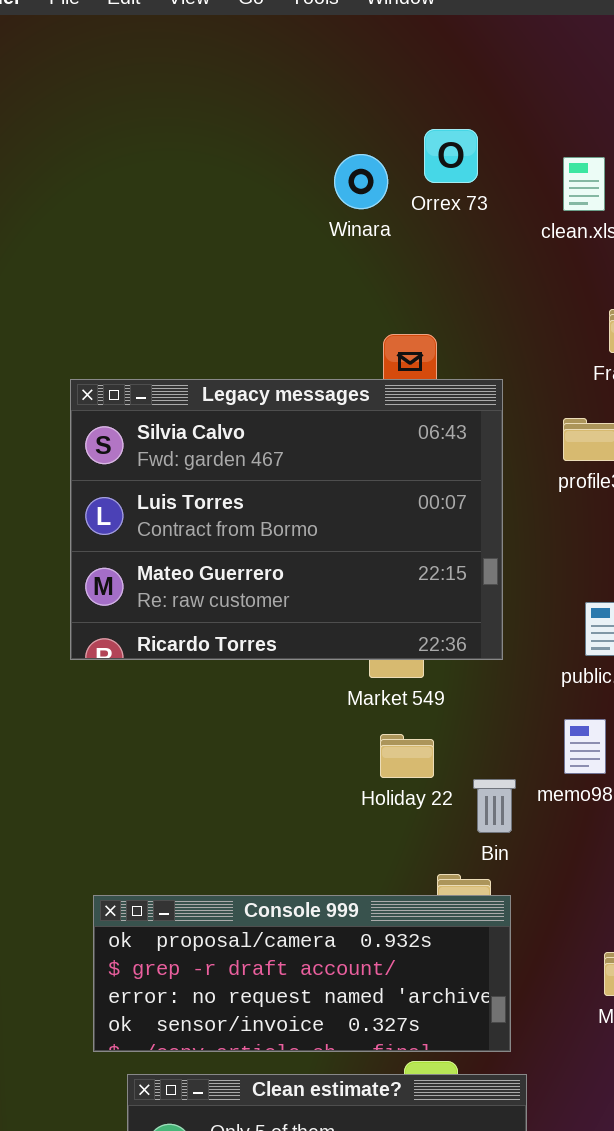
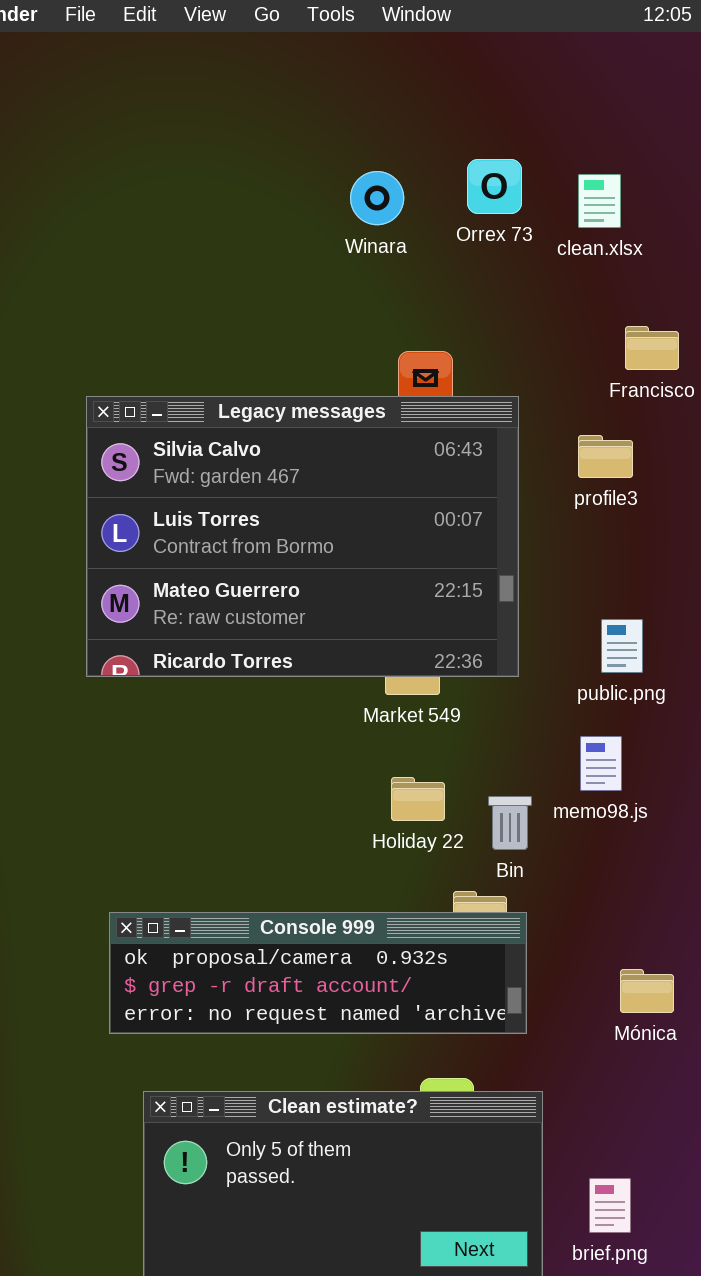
Orrex 73: [424,129,478,183] -> [467,159,522,214], moved
Holiday 22: [380,734,434,778] -> [391,777,445,821], moved
Console 999: [93,895,511,1052] -> [109,912,527,1034], resized

